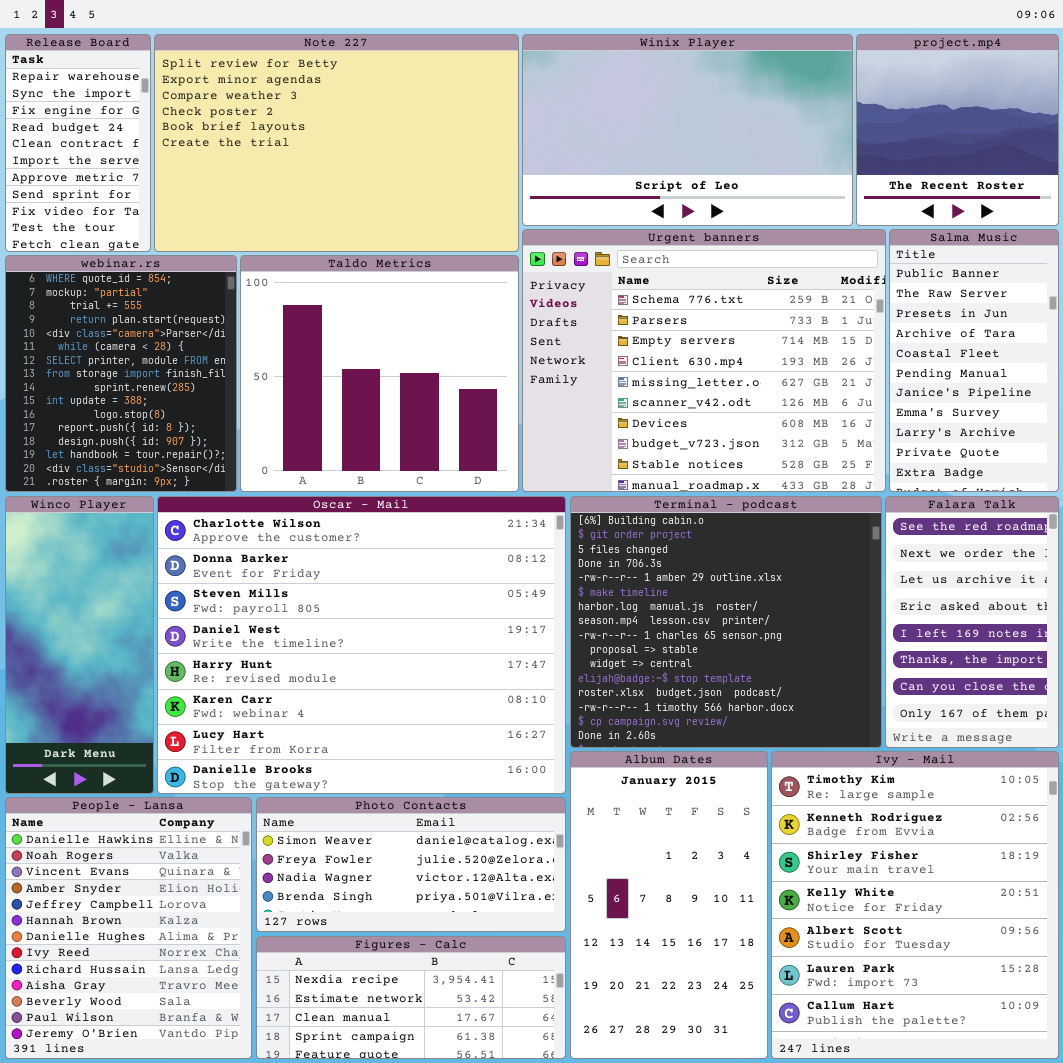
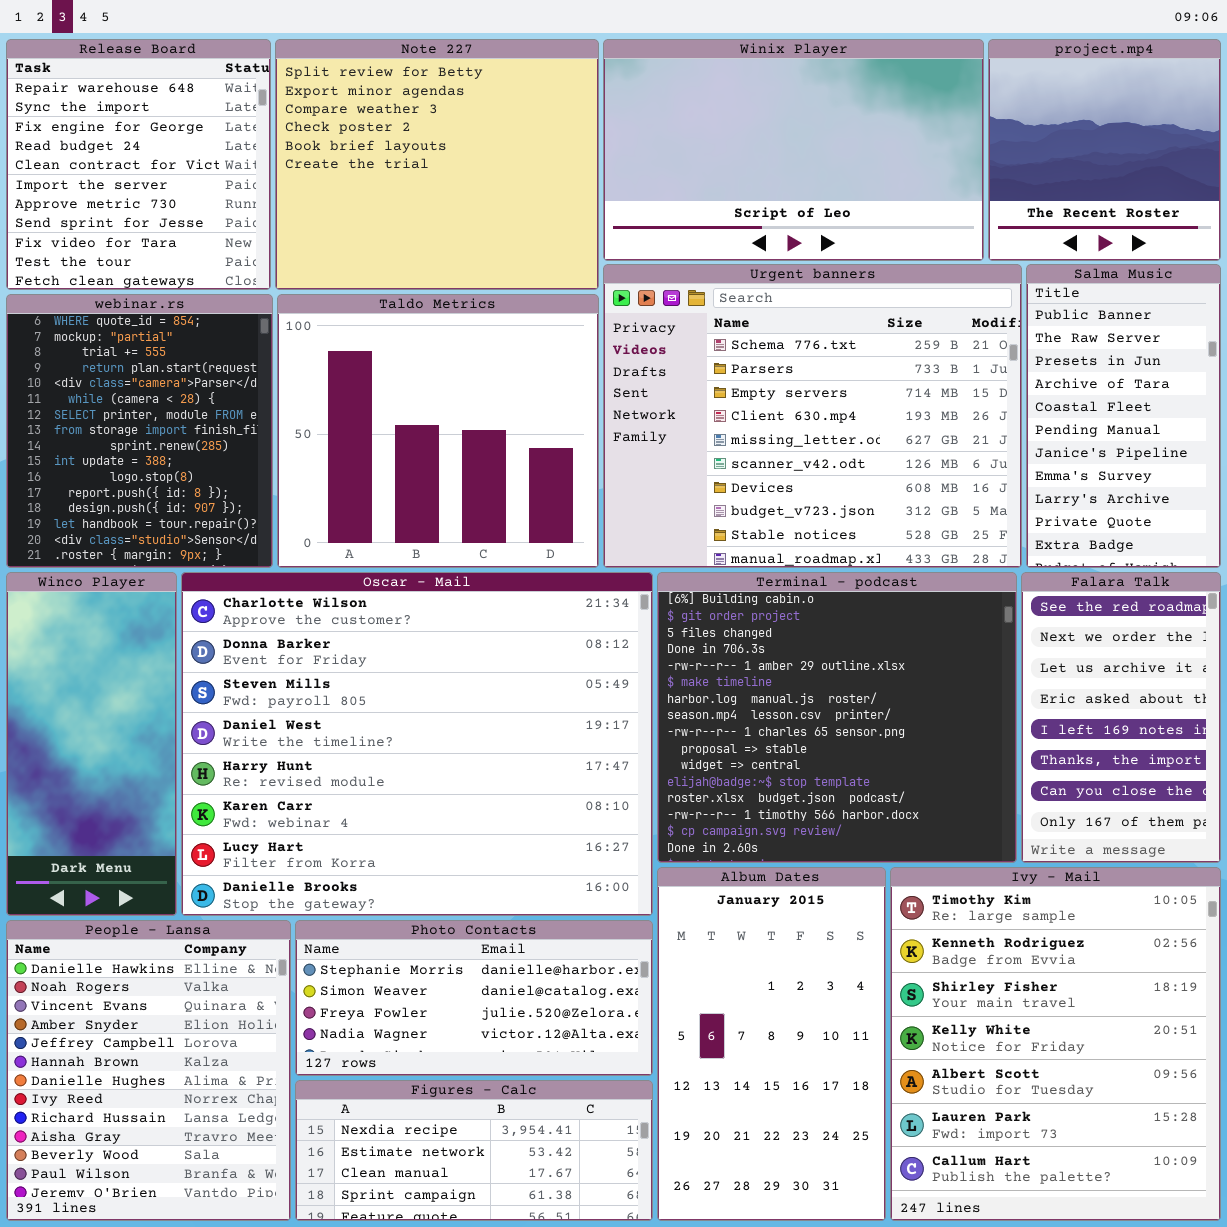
Release Board: [5,34,151,252] -> [6,39,271,290], resized
Note 227: [154,34,519,252] -> [275,39,599,290], resized
Photo Contacts: [256,797,566,932] -> [295,920,653,1076], scrolled up 1 row

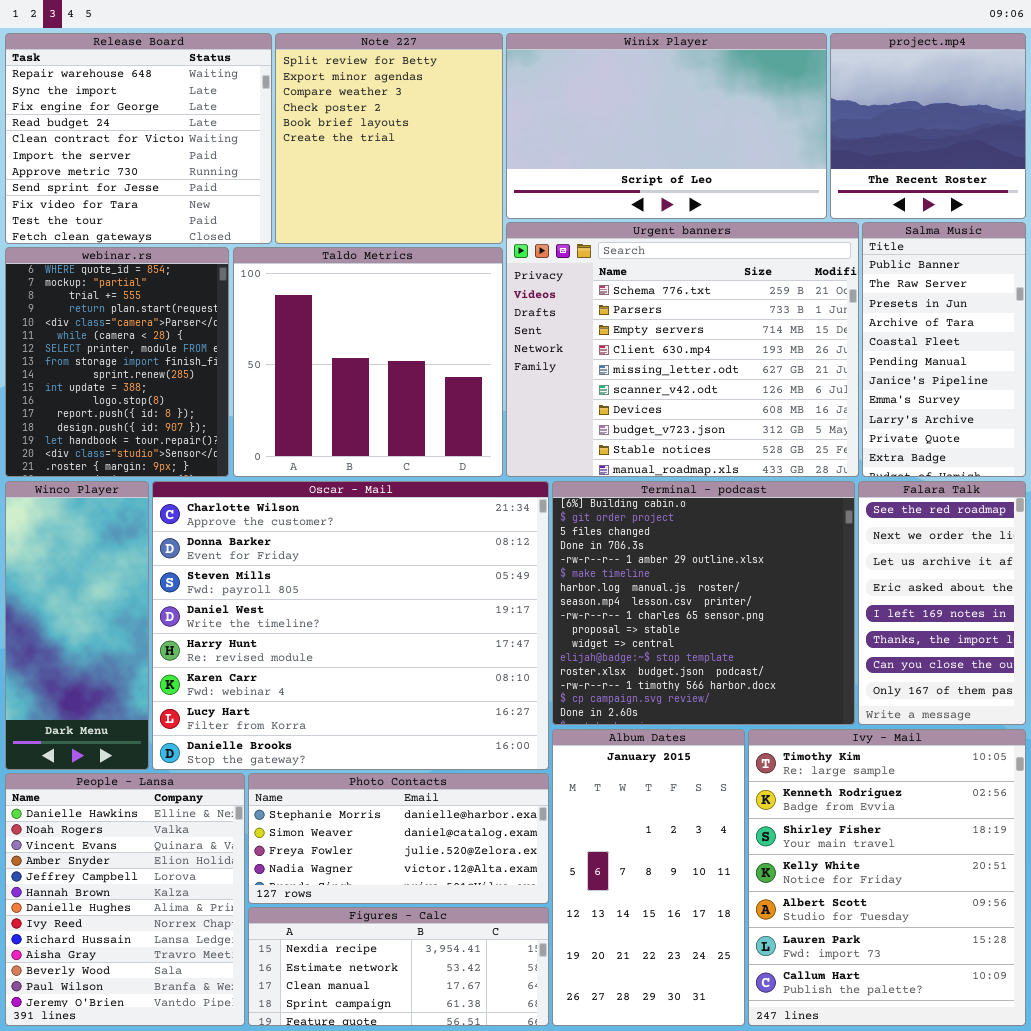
Release Board: [6,39,271,290] -> [5,33,272,244], resized
Note 227: [275,39,599,290] -> [275,33,503,244], resized

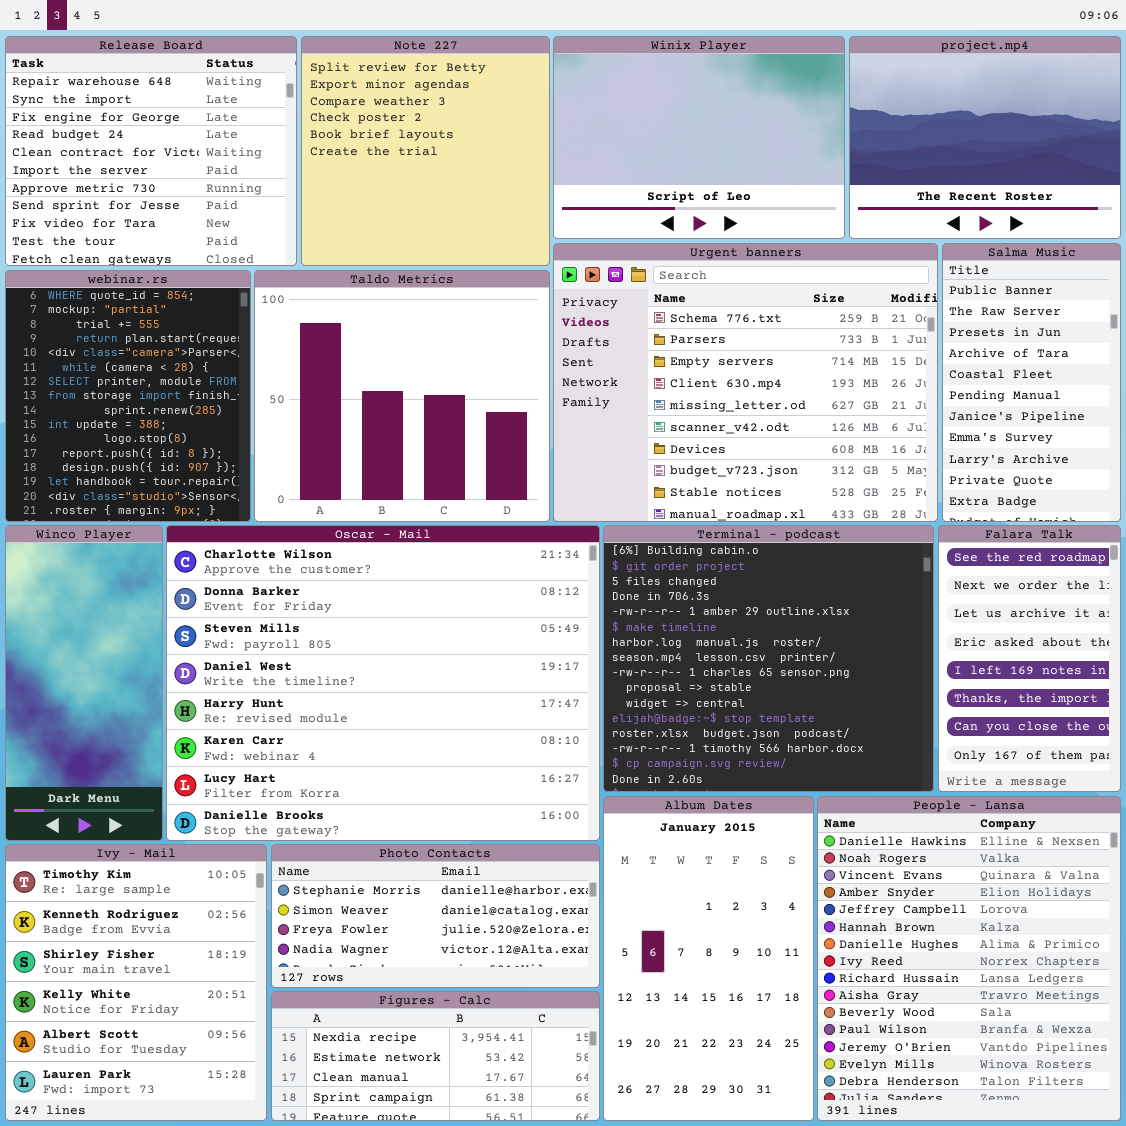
Winix Player: [506,33,827,219] -> [553,36,845,239], resized
project.mp4: [830,33,1026,219] -> [849,36,1121,239], resized
Ivy - Mail: [748,729,1026,1026] -> [5,844,267,1121], moved, resized
People - Lansa: [5,773,245,1026] -> [817,796,1121,1121], moved, resized

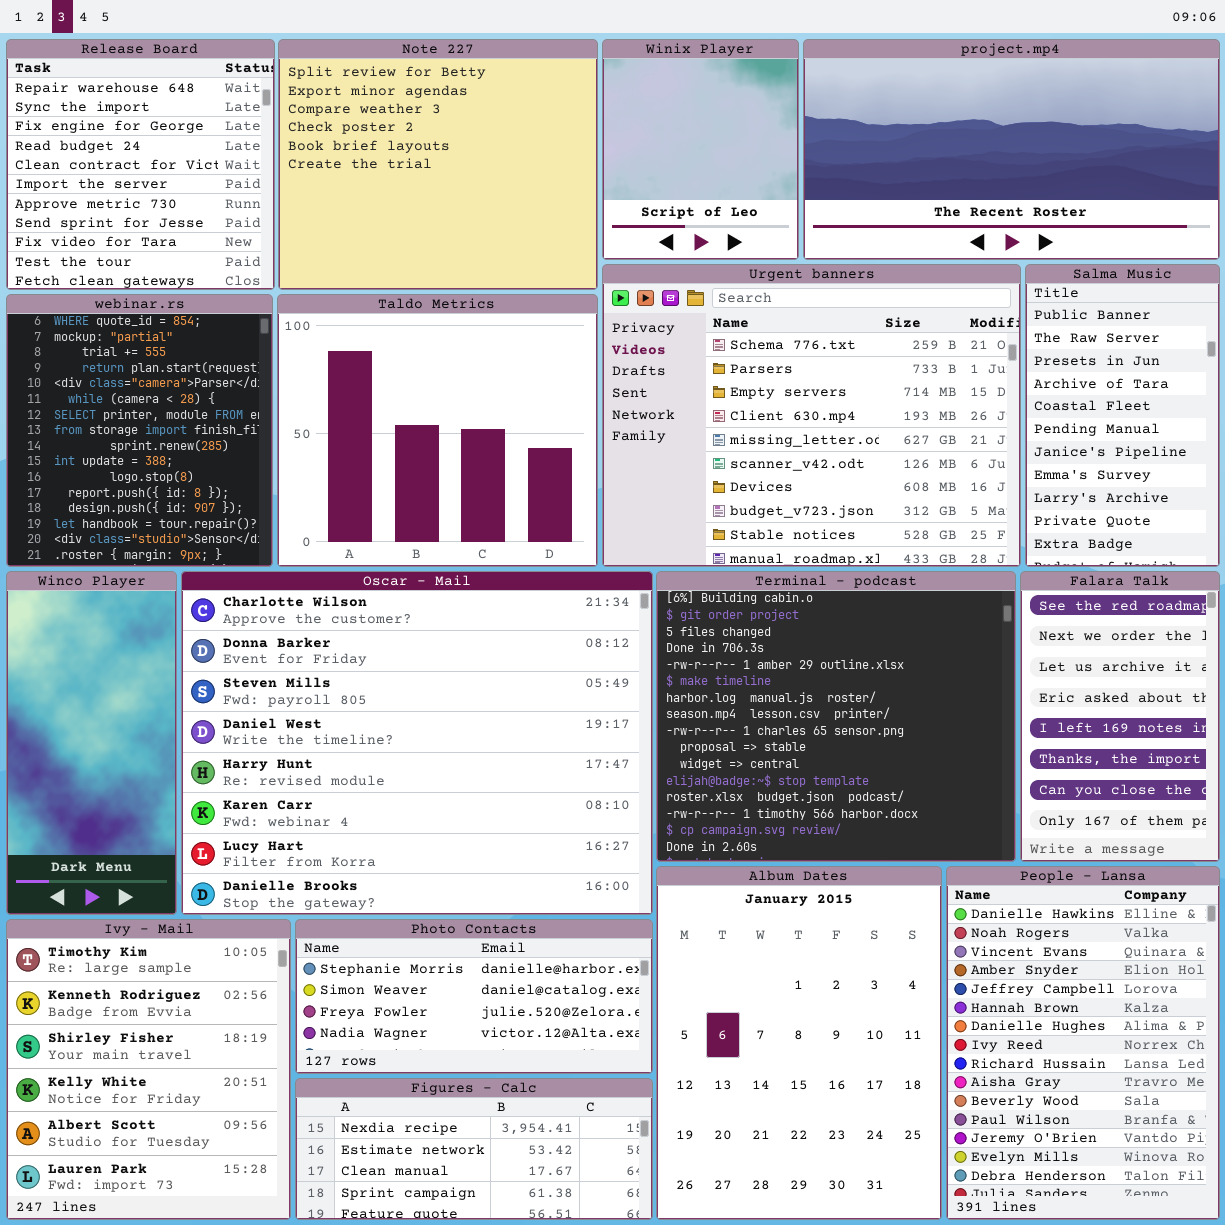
Release Board: [5,36,297,266] -> [6,39,275,290], resized
Note 227: [301,36,550,266] -> [278,39,598,290], resized
Winix Player: [553,36,845,239] -> [602,39,799,260], resized
project.mp4: [849,36,1121,239] -> [803,39,1220,260], resized
Album Dates: [603,796,814,1121] -> [656,866,942,1220], resized
People - Lansa: [817,796,1121,1121] -> [946,866,1220,1220], resized

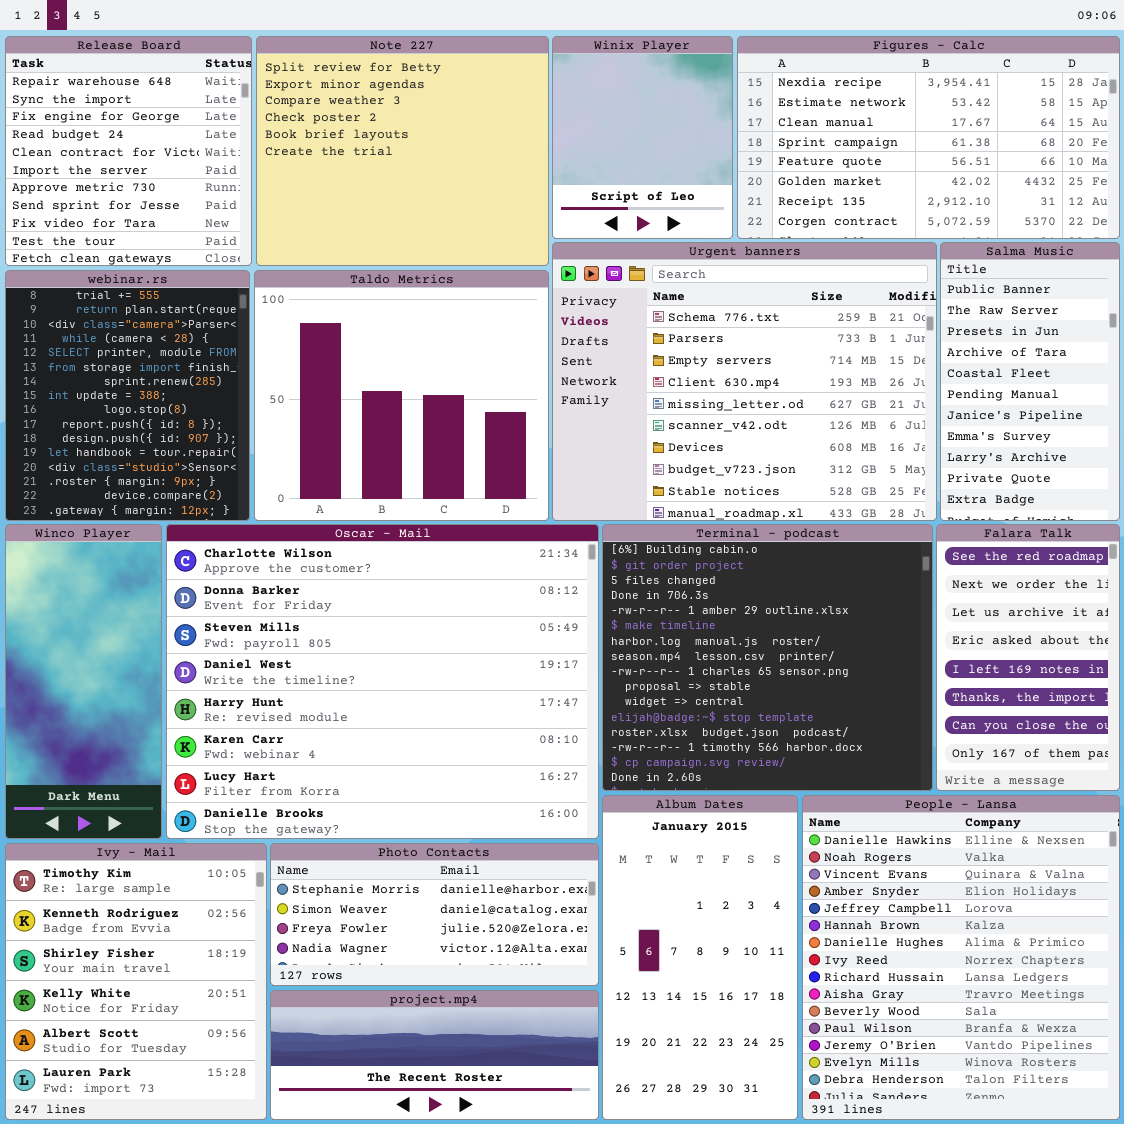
project.mp4: [803,39,1220,260] -> [270,990,599,1120], moved, resized
webinar.rs: [6,294,273,567] -> [5,270,250,521], scrolled down 2 rows
Album Dates: [656,866,942,1220] -> [602,795,798,1120], resized
People - Lansa: [946,866,1220,1220] -> [802,795,1120,1120], resized
Figures - Calc: [295,1078,653,1220] -> [737,36,1120,239], moved, resized

